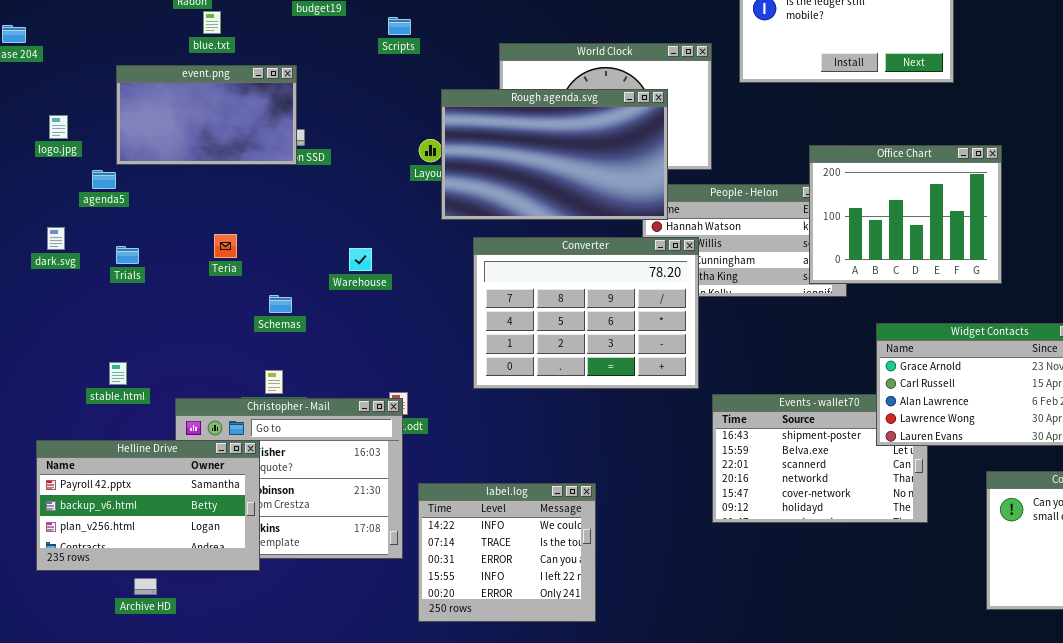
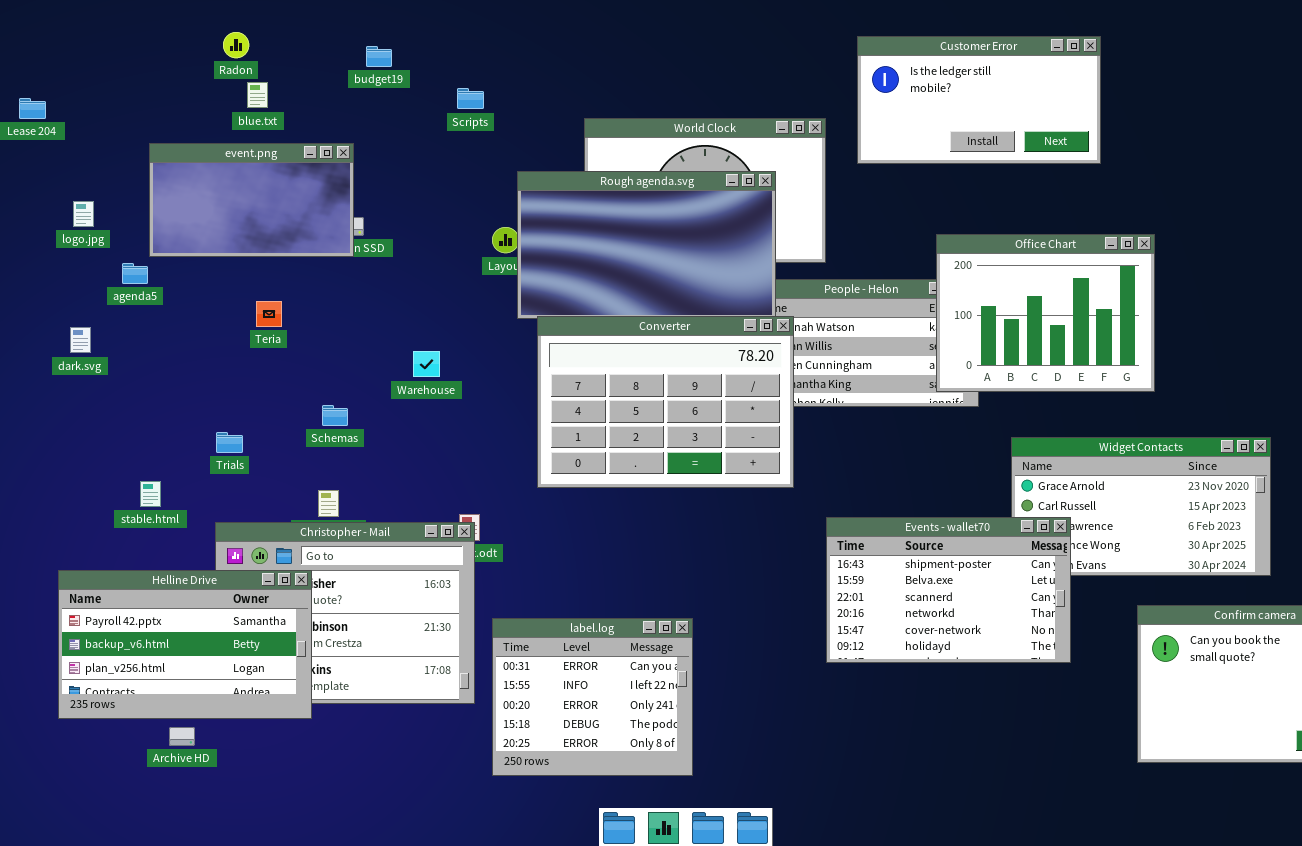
Teria: [214,234,237,258] -> [256,301,282,327], moved
Converter: [473,237,699,389] -> [537,316,794,488], moved
Trials: [116,246,139,264] -> [216,432,243,453], moved
Events - wallet70: [712,394,928,523] -> [826,517,1071,663], raised
label.log: [418,483,596,622] -> [492,618,693,776], scrolled down 2 rows

